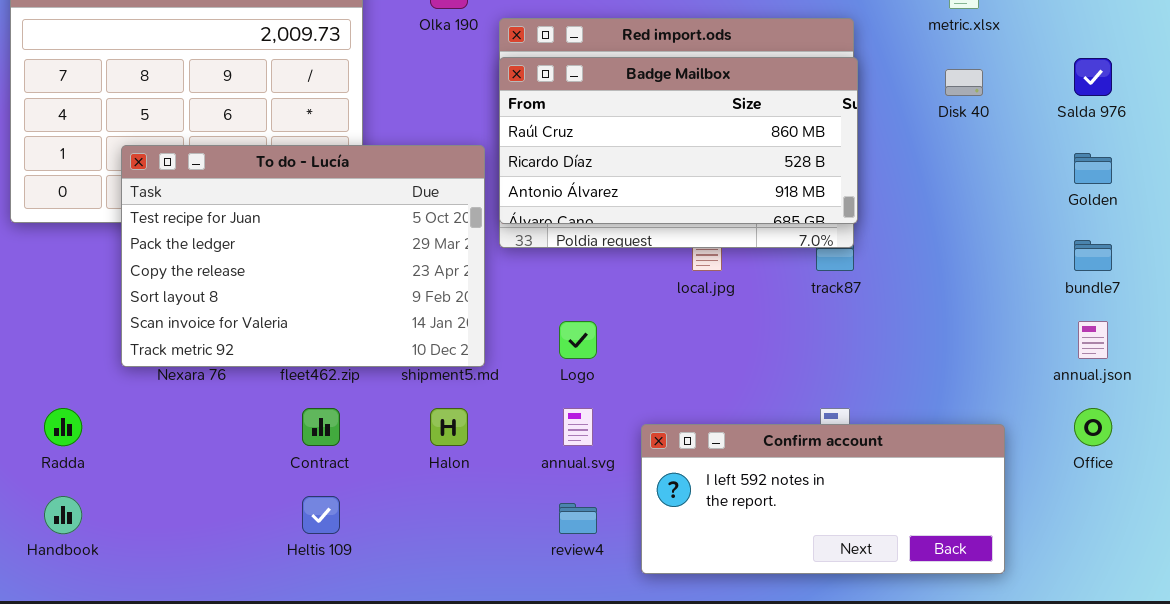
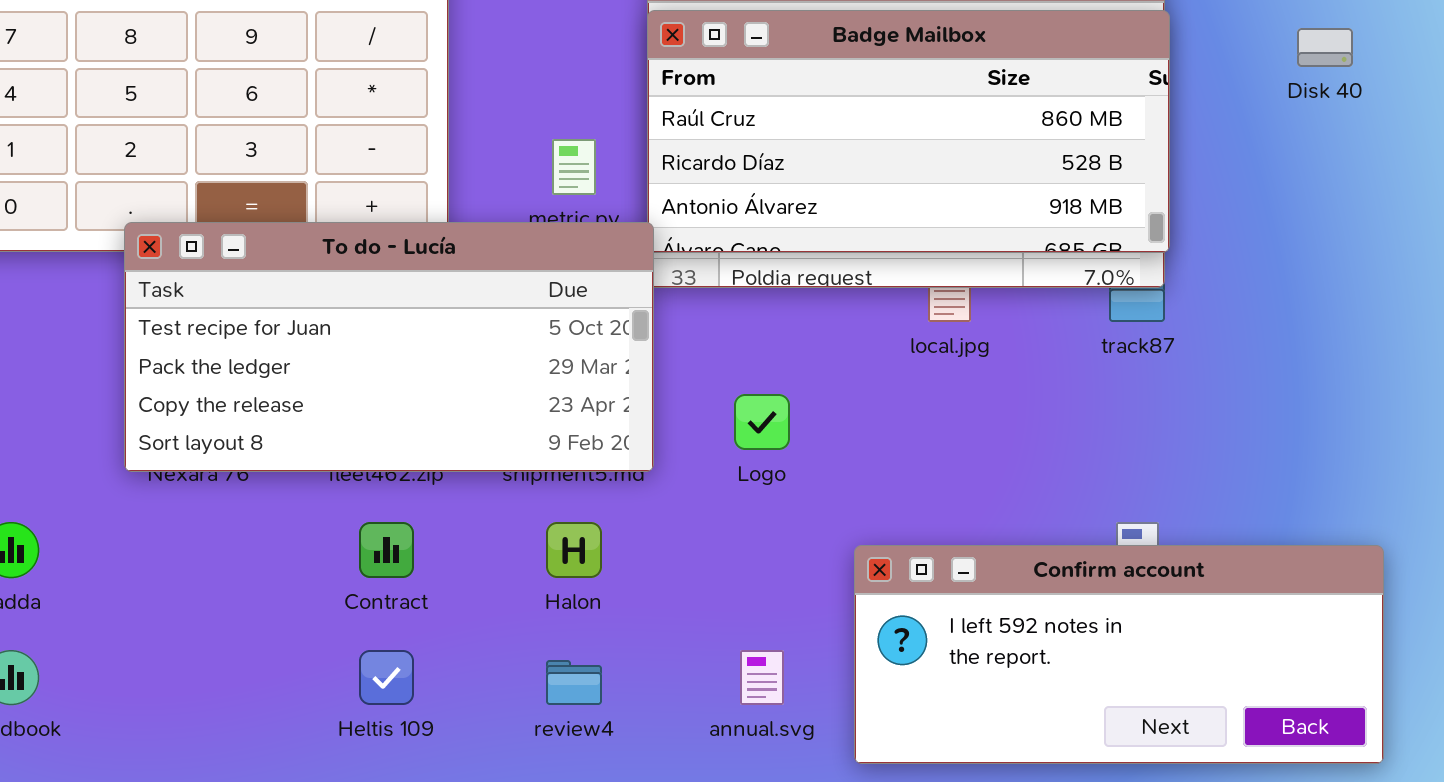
To do - Lucía: [121,145,485,367] -> [124,222,654,472], moved, resized
annual.svg: [563,408,593,446] -> [740,650,784,705], moved
review4: [559,503,597,534] -> [546,660,602,705], moved

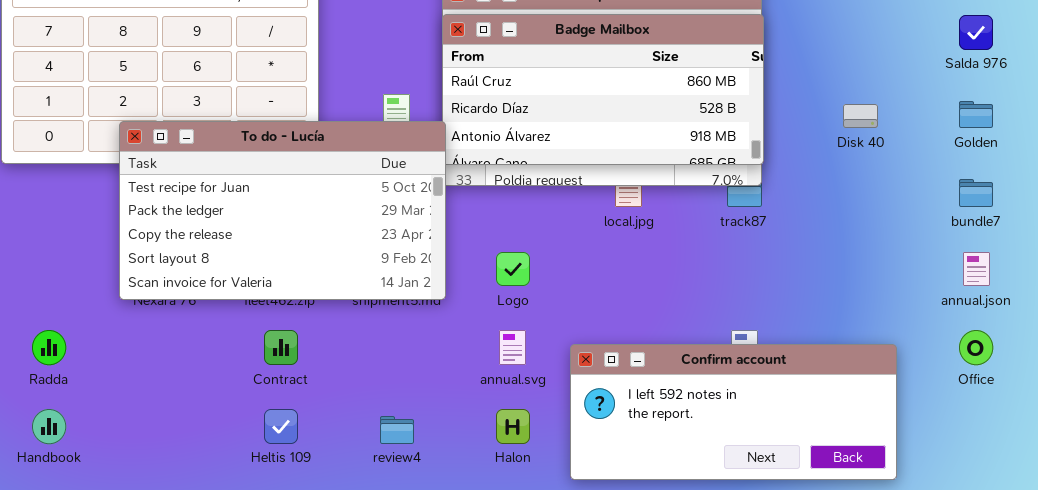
Disk 40: [1297,28,1353,67] -> [843,104,878,128], moved
To do - Lucía: [124,222,654,472] -> [119,121,446,300], resized
Halon: [546,522,602,578] -> [496,409,530,444], moved
annual.svg: [740,650,784,705] -> [499,330,526,365], moved

